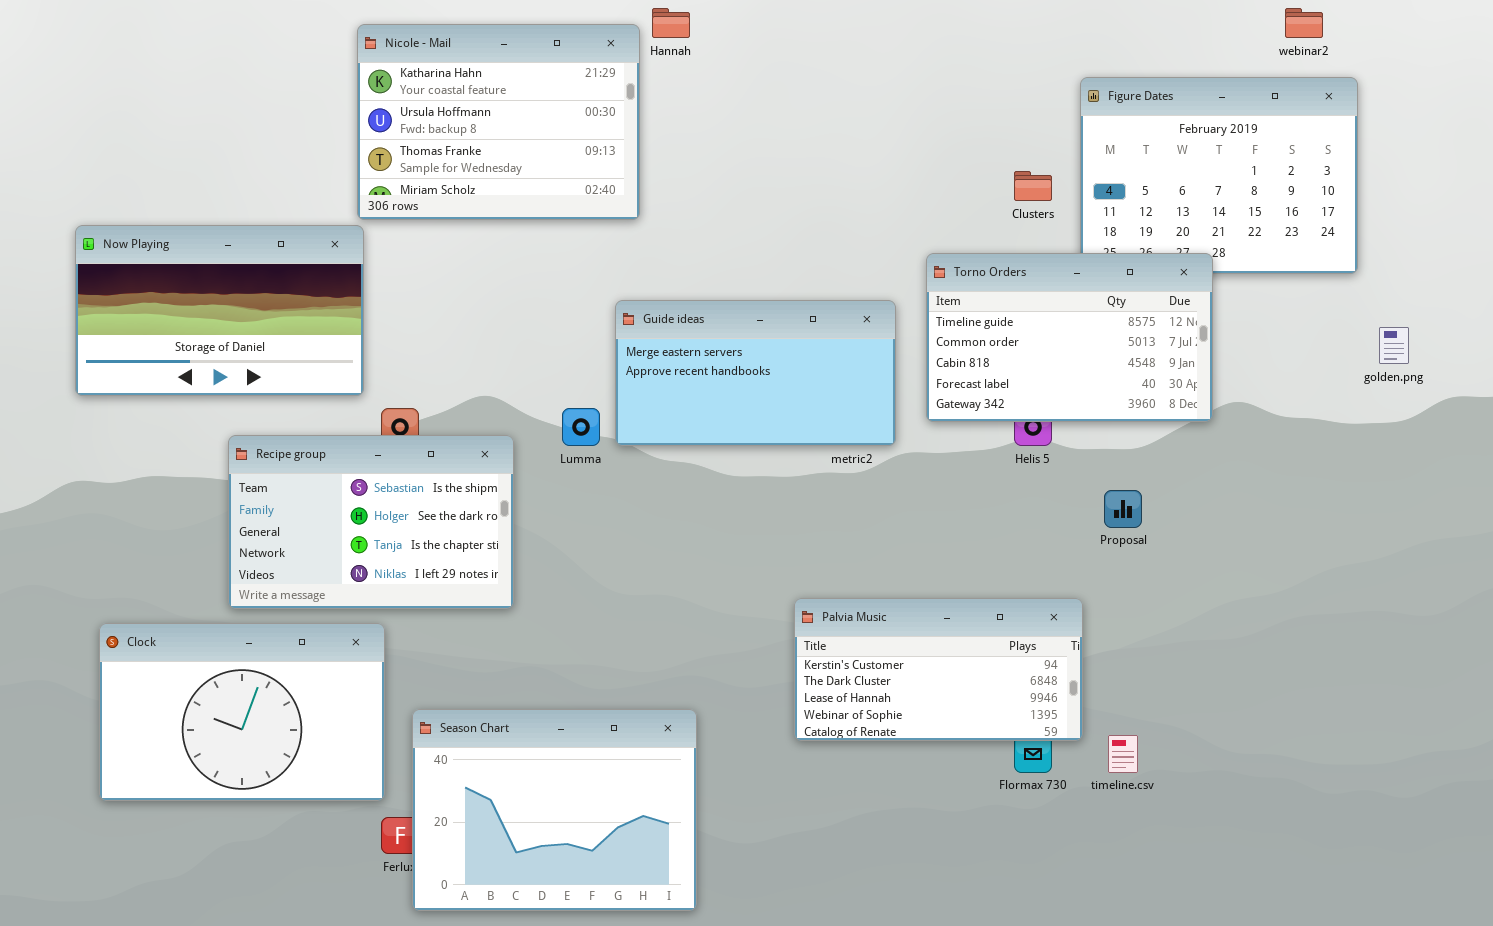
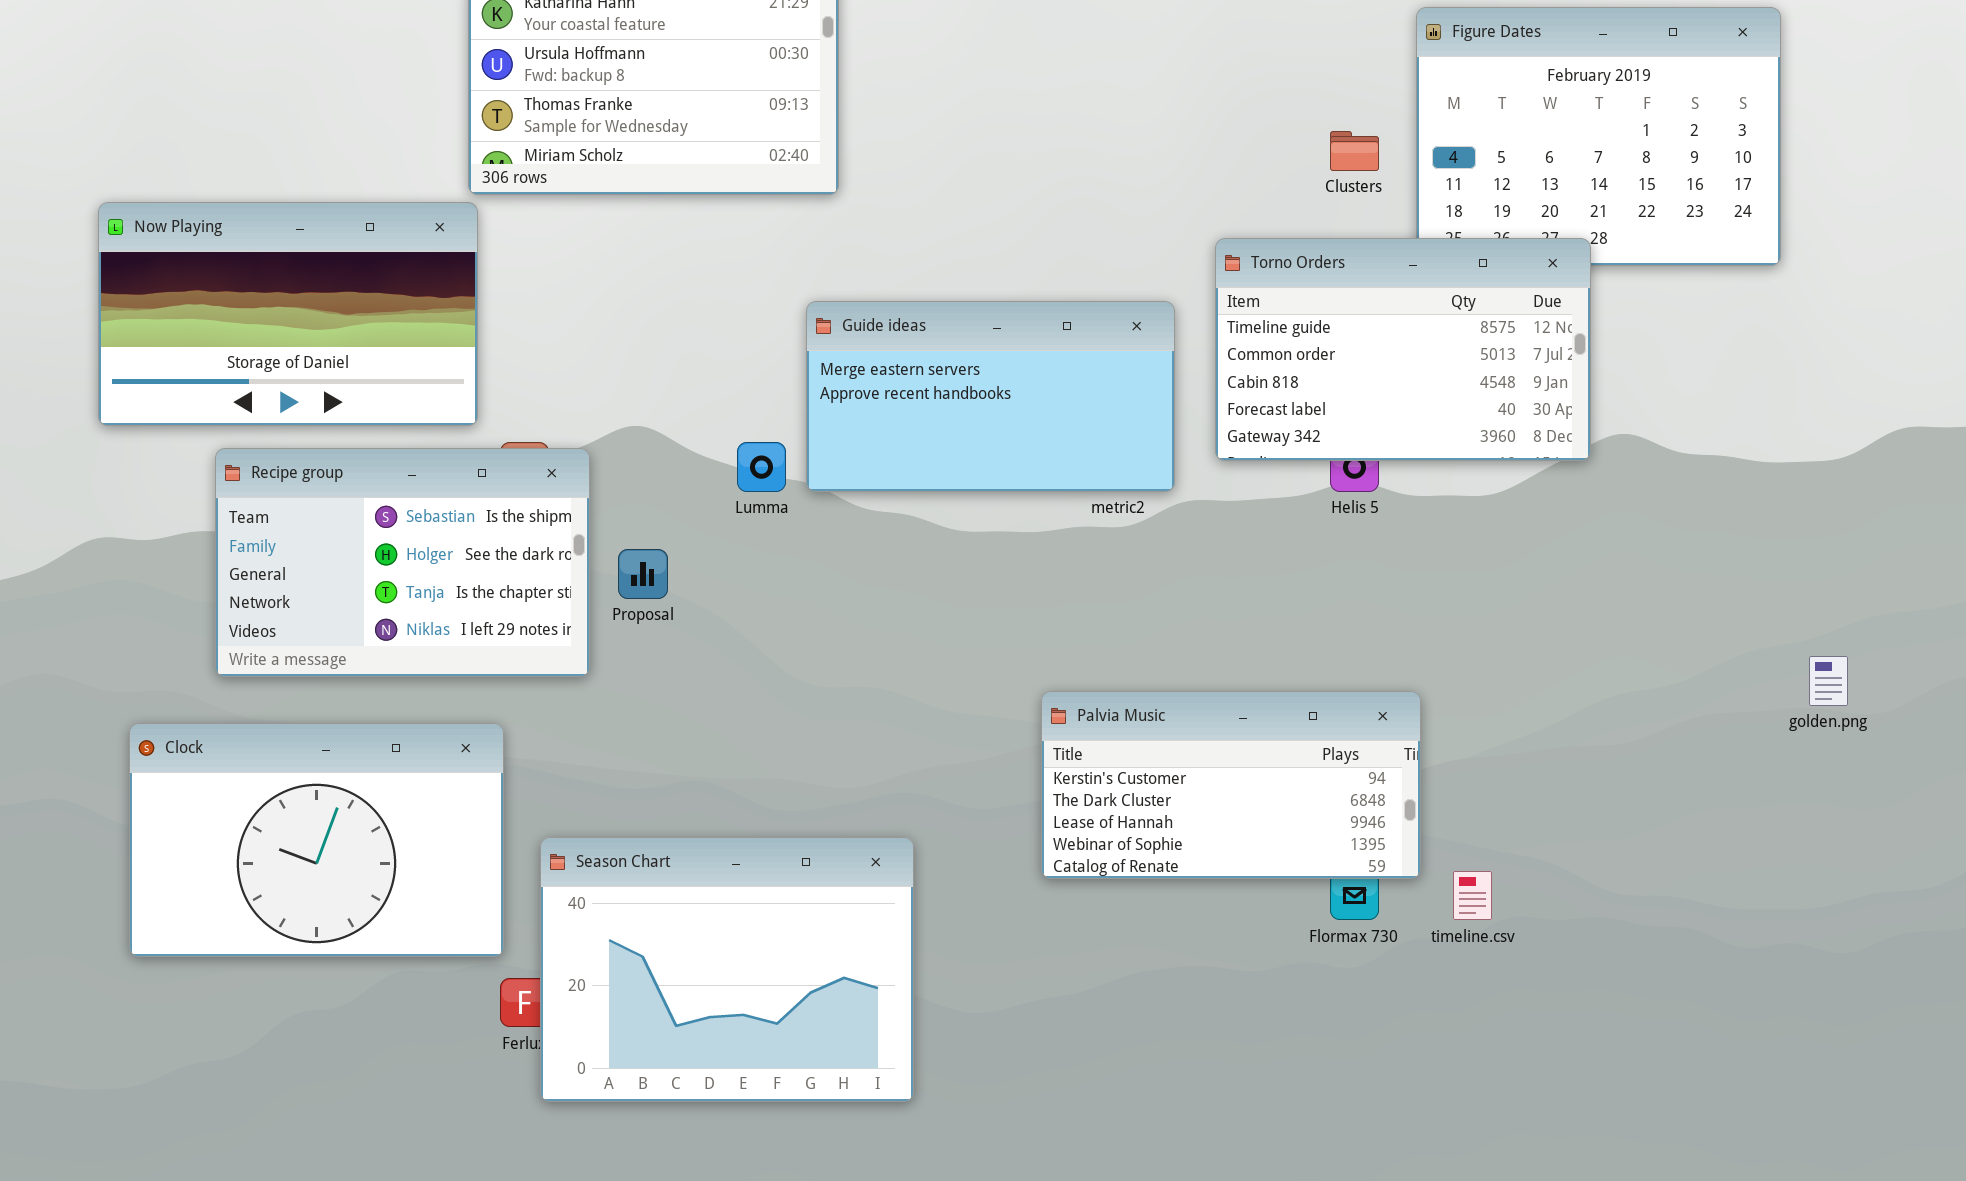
golden.png: [1379,327,1409,364] -> [1809,656,1848,706], moved
Recipe group: [228,435,514,609] -> [215,448,590,677], moved
Proposal: [1104,490,1142,528] -> [618,549,668,599], moved

